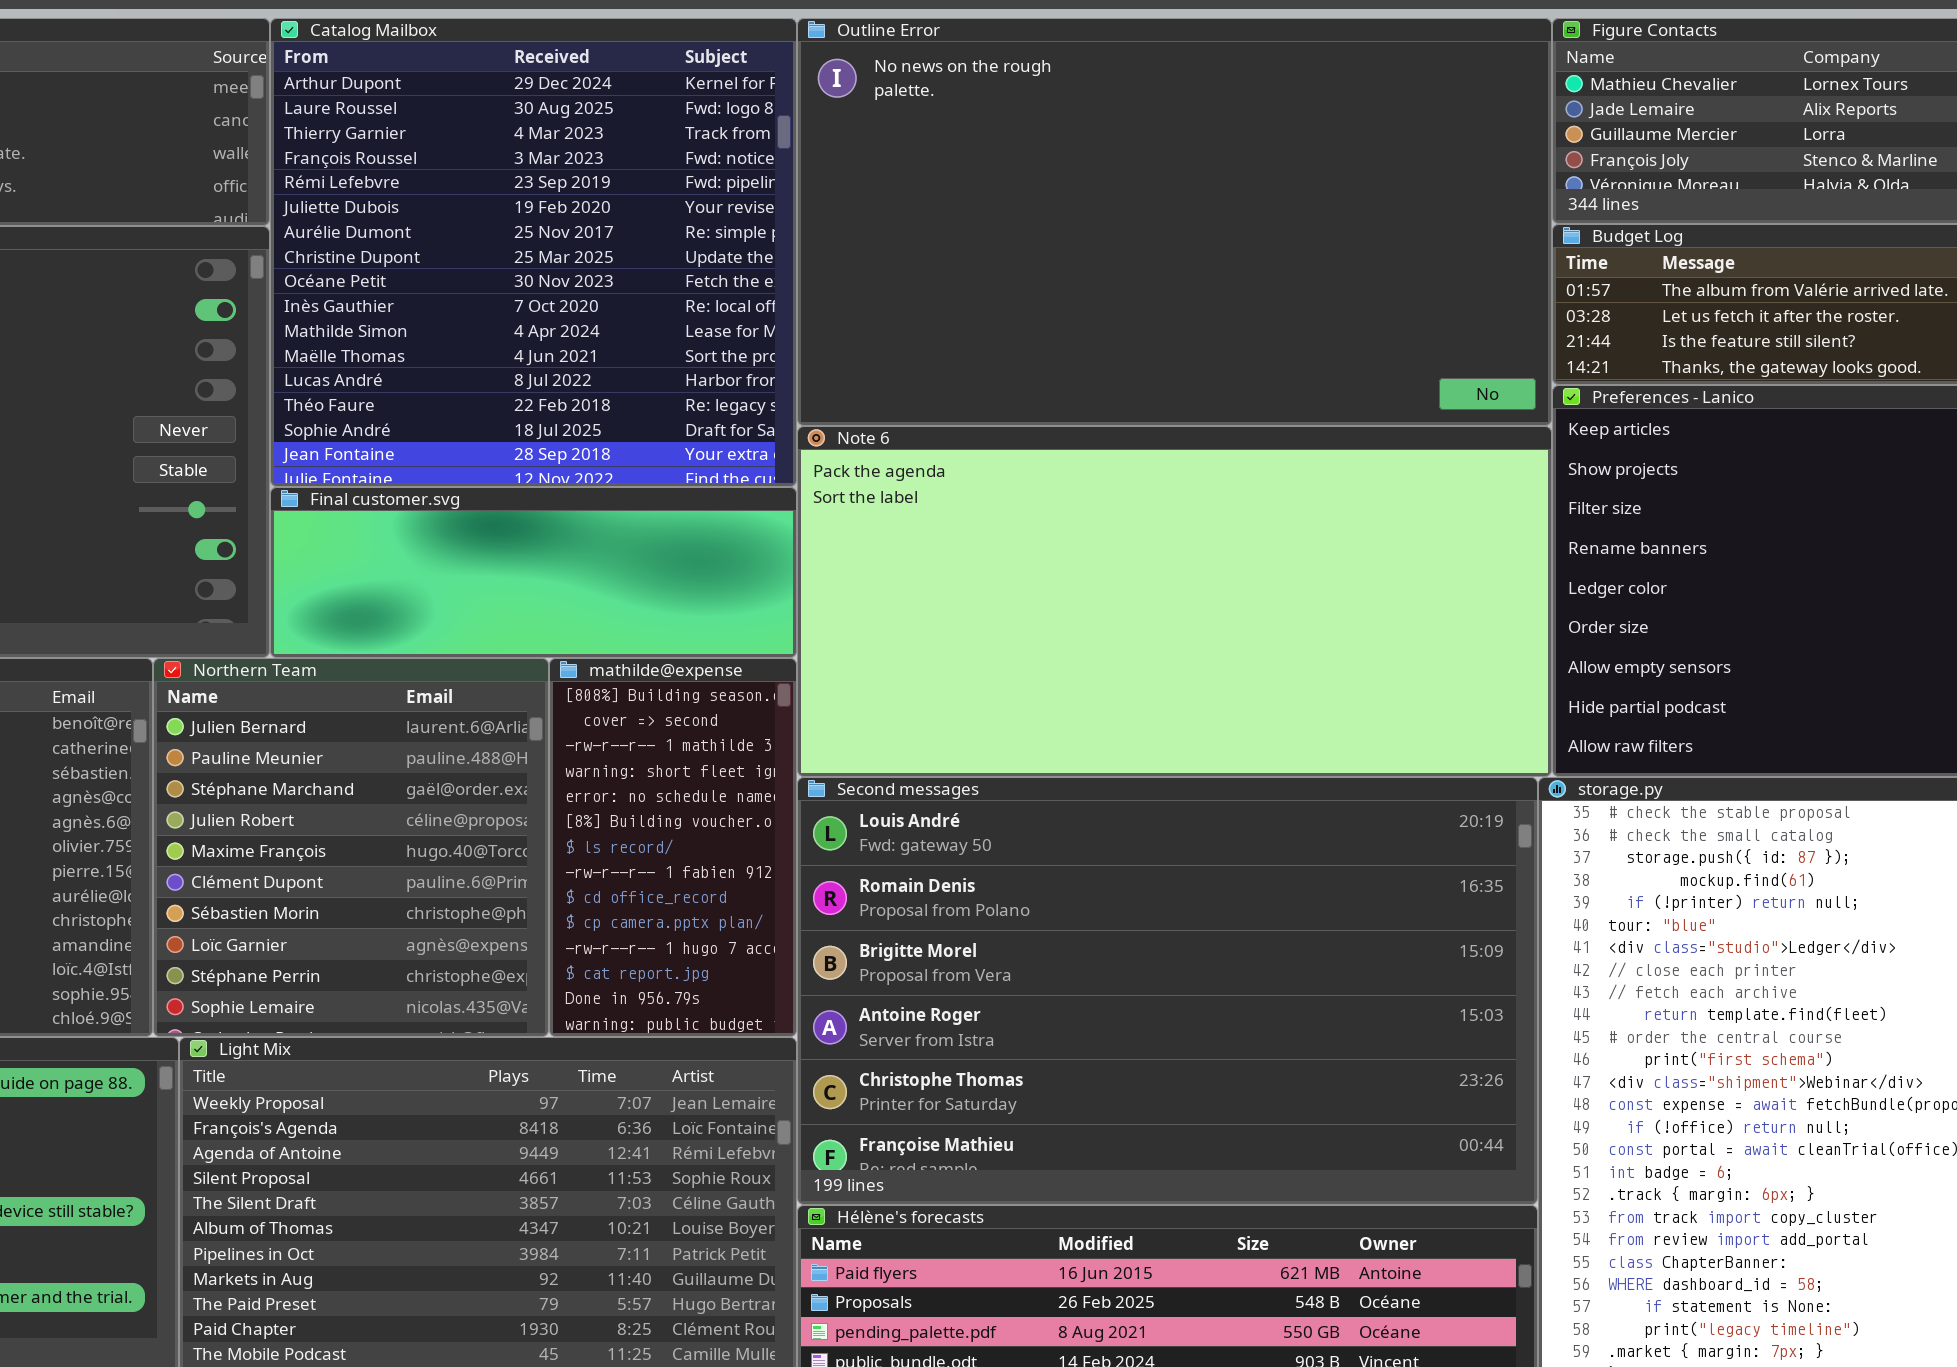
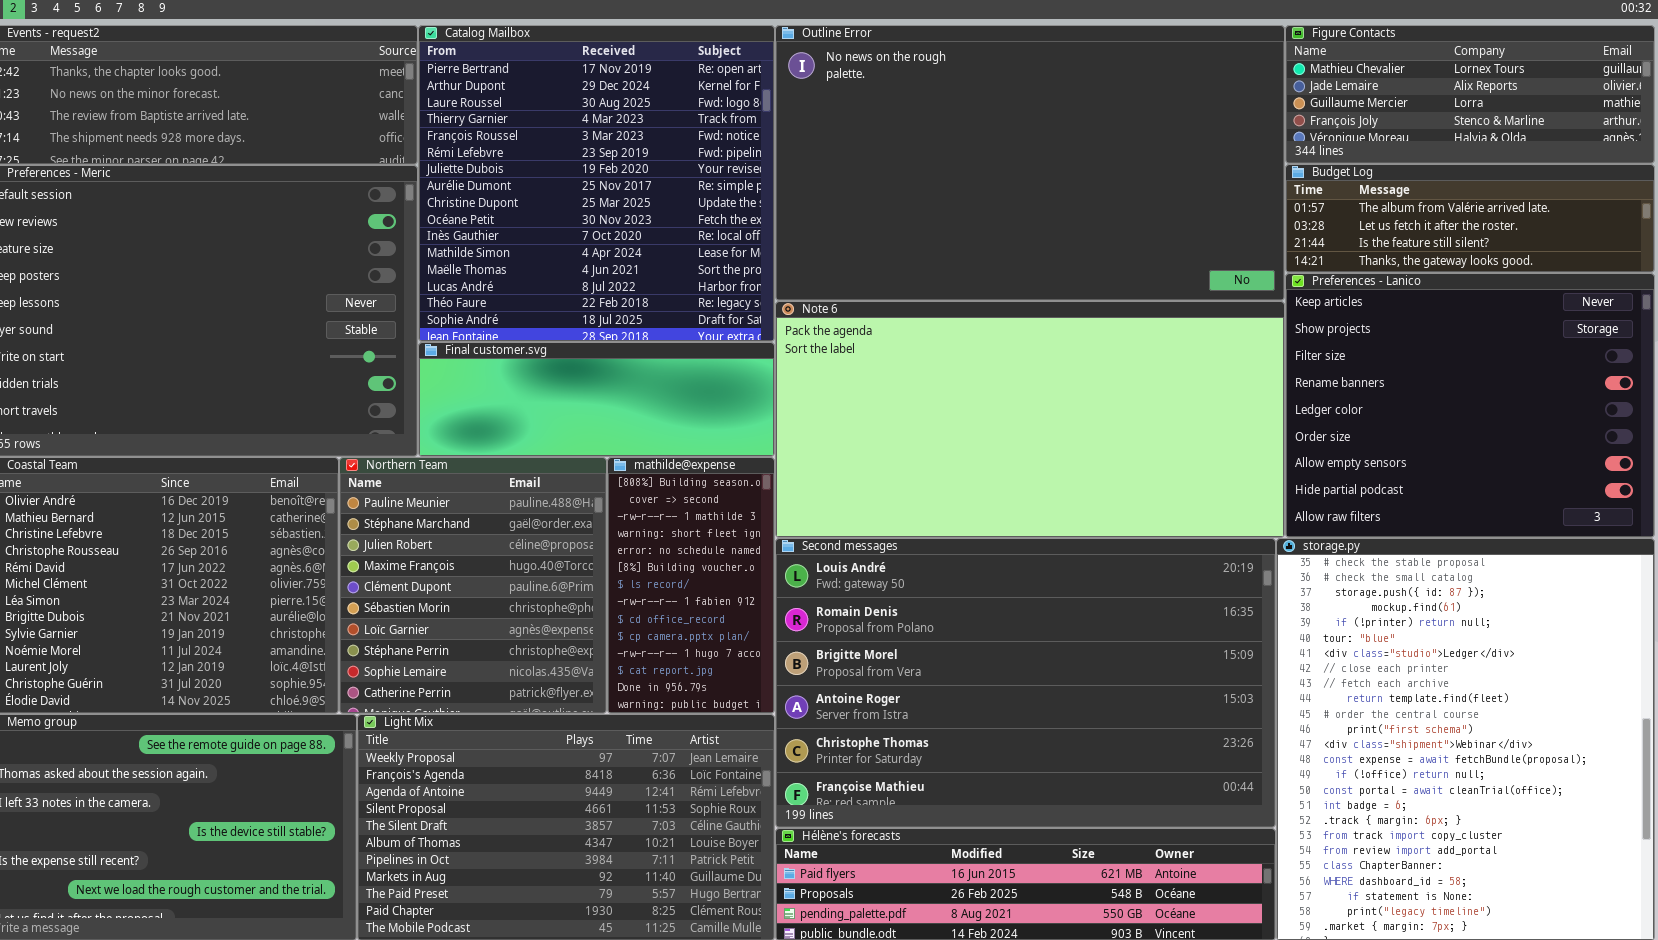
Catalog Mailbox: [270,18,797,487] -> [418,25,775,342], scrolled up 1 row
Northern Team: [153,658,549,1037] -> [339,457,607,714], scrolled down 1 row

